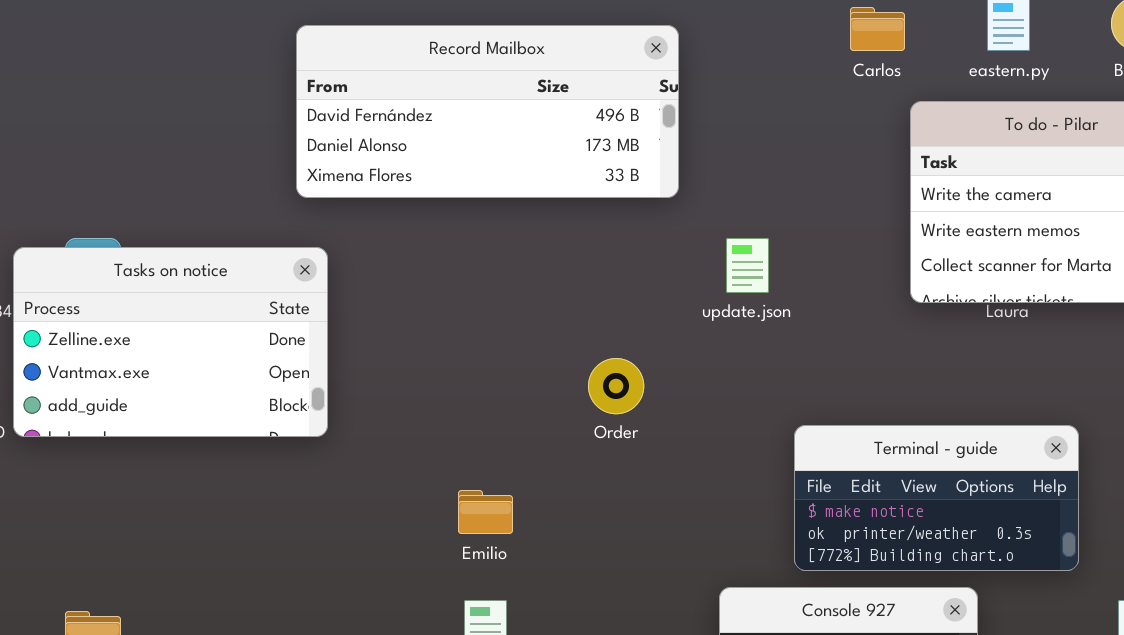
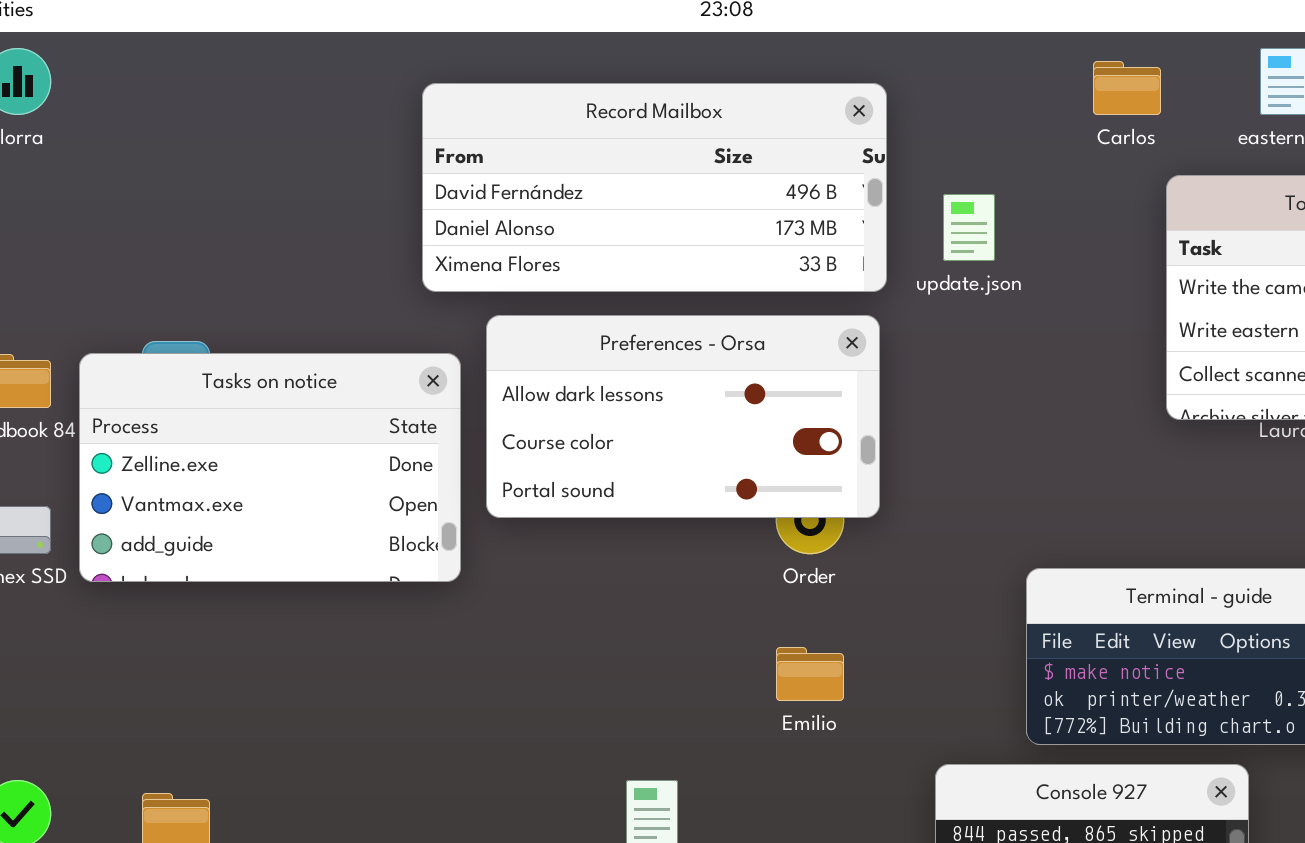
Preferences - Orsa: none -> [486,315,880,518], opened
update.json: [726,238,769,293] -> [943,194,995,261], moved
Emilio: [458,490,513,534] -> [776,647,844,701], moved

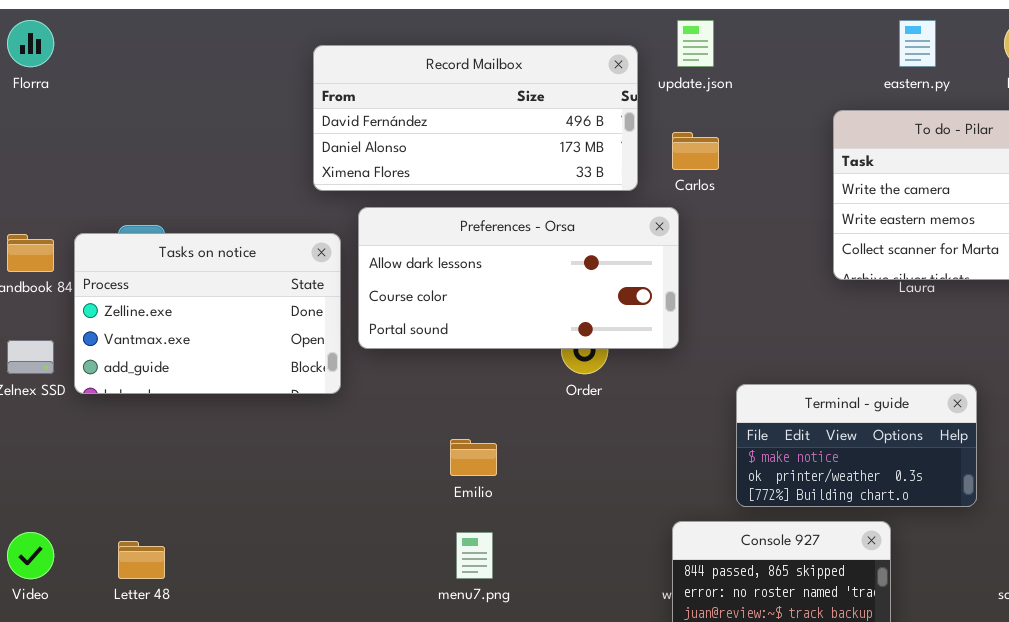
Carlos: [1093,61,1161,115] -> [672,132,719,170], moved
update.json: [943,194,995,261] -> [677,20,714,67], moved
Preferences - Orsa: [486,315,880,518] -> [358,207,679,349], resized
Emilio: [776,647,844,701] -> [450,439,497,476], moved

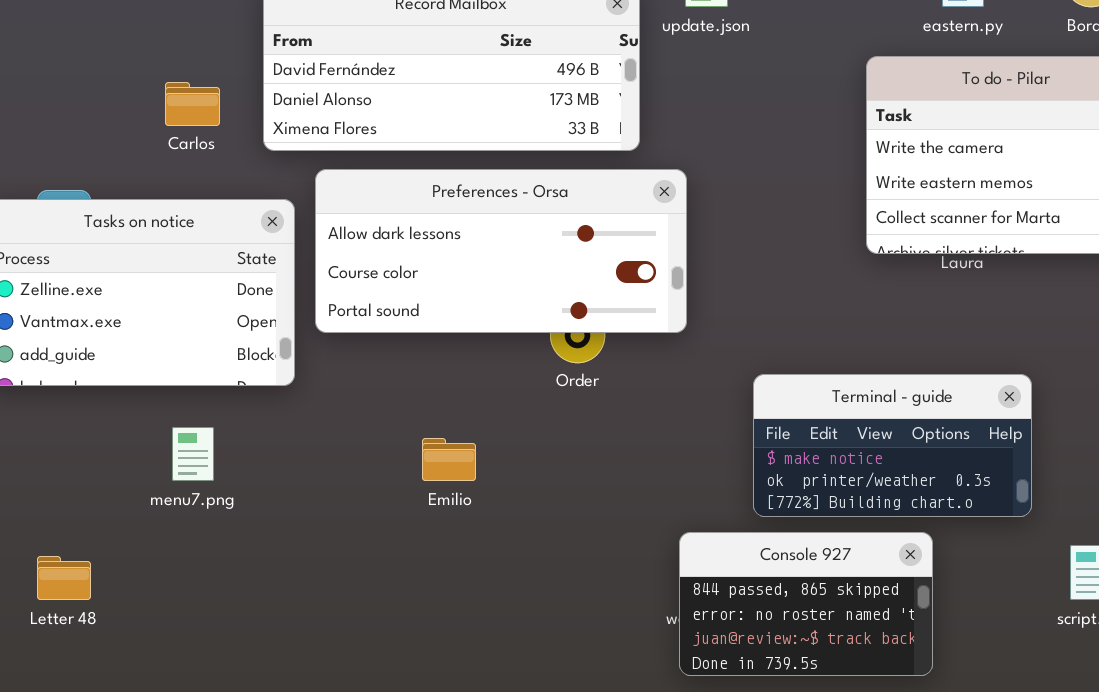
Carlos: [672,132,719,170] -> [165,82,220,126], moved
menu7.png: [456,532,493,579] -> [172,427,214,481], moved

